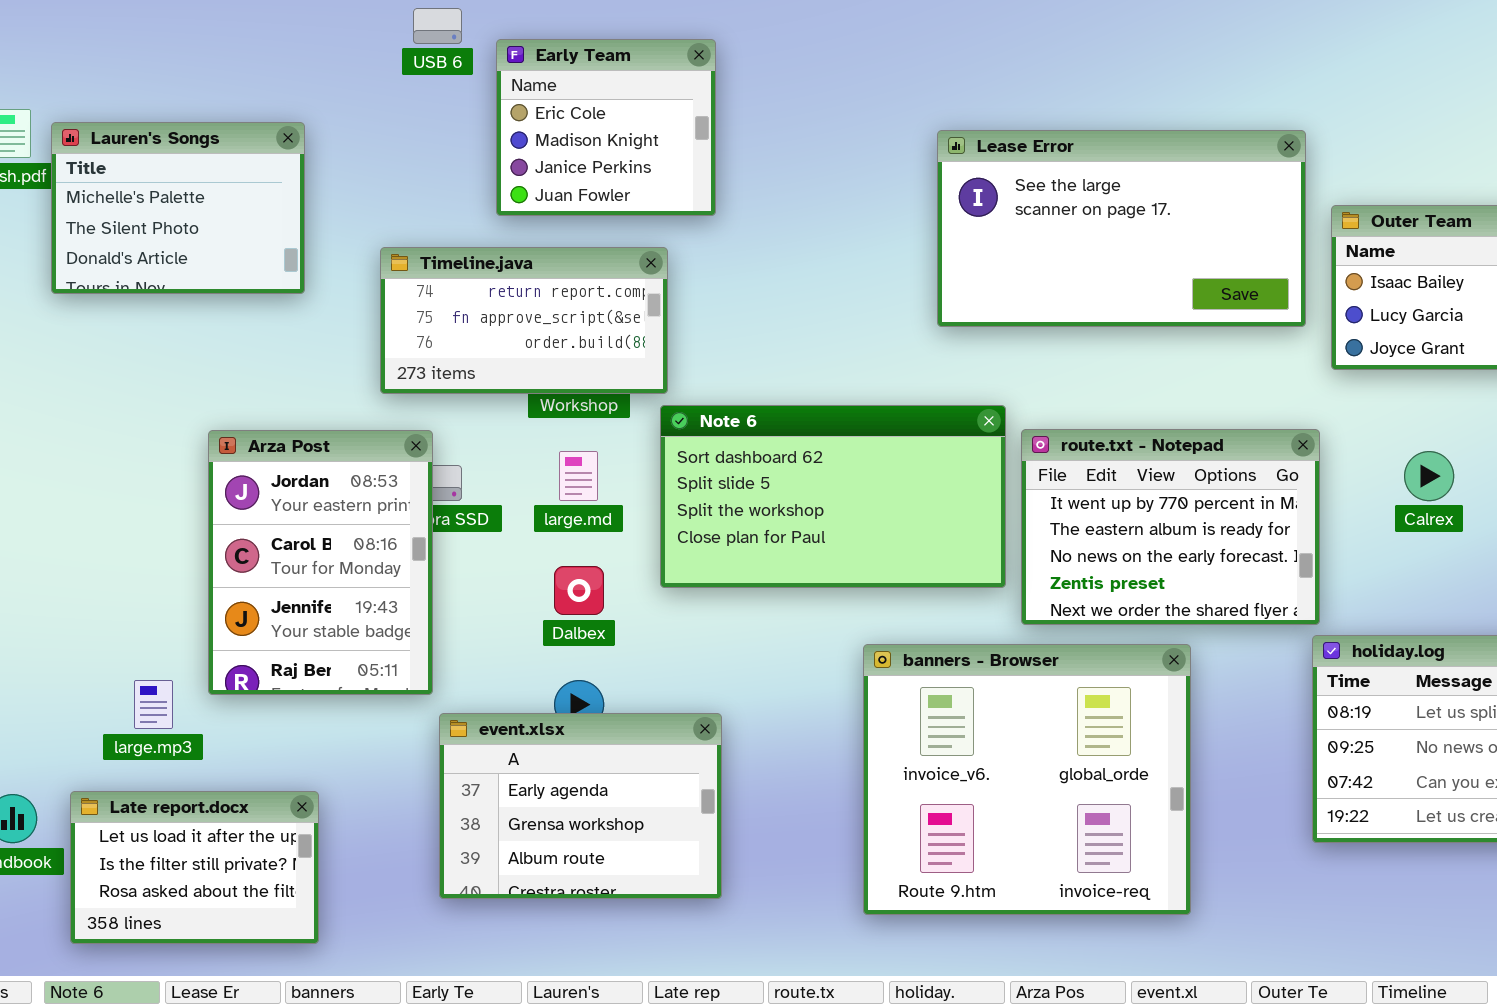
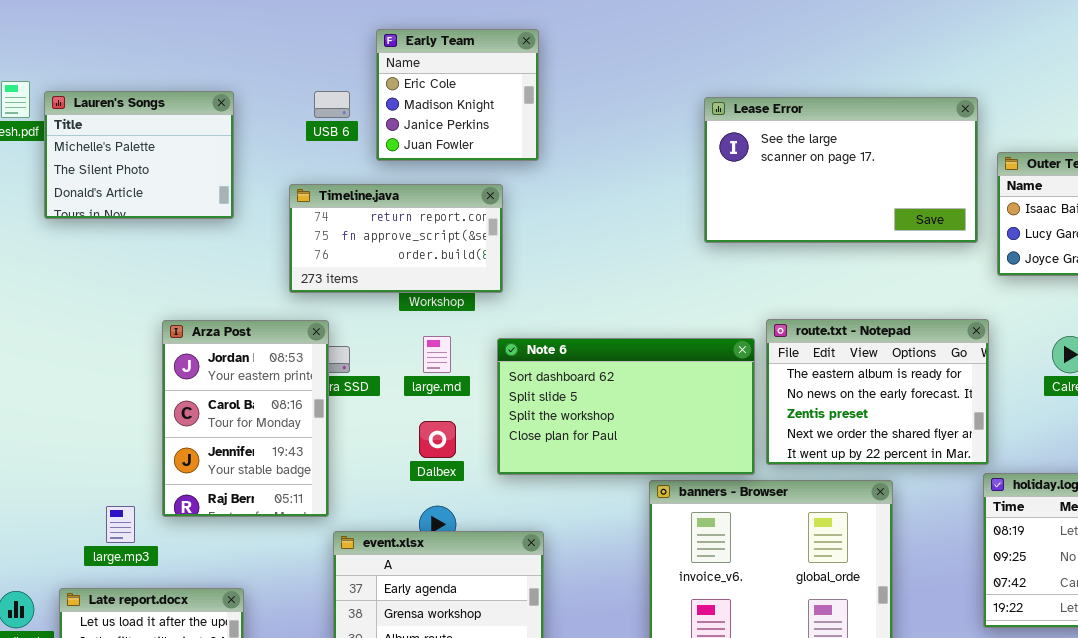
USB 6: [413,8,462,44] -> [314,91,350,118], moved
Note 6: [660,405,1006,588] -> [497,338,755,475], moved
route.txt - Notepad: [1021,429,1320,625] -> [766,319,989,465], scrolled down 1 row

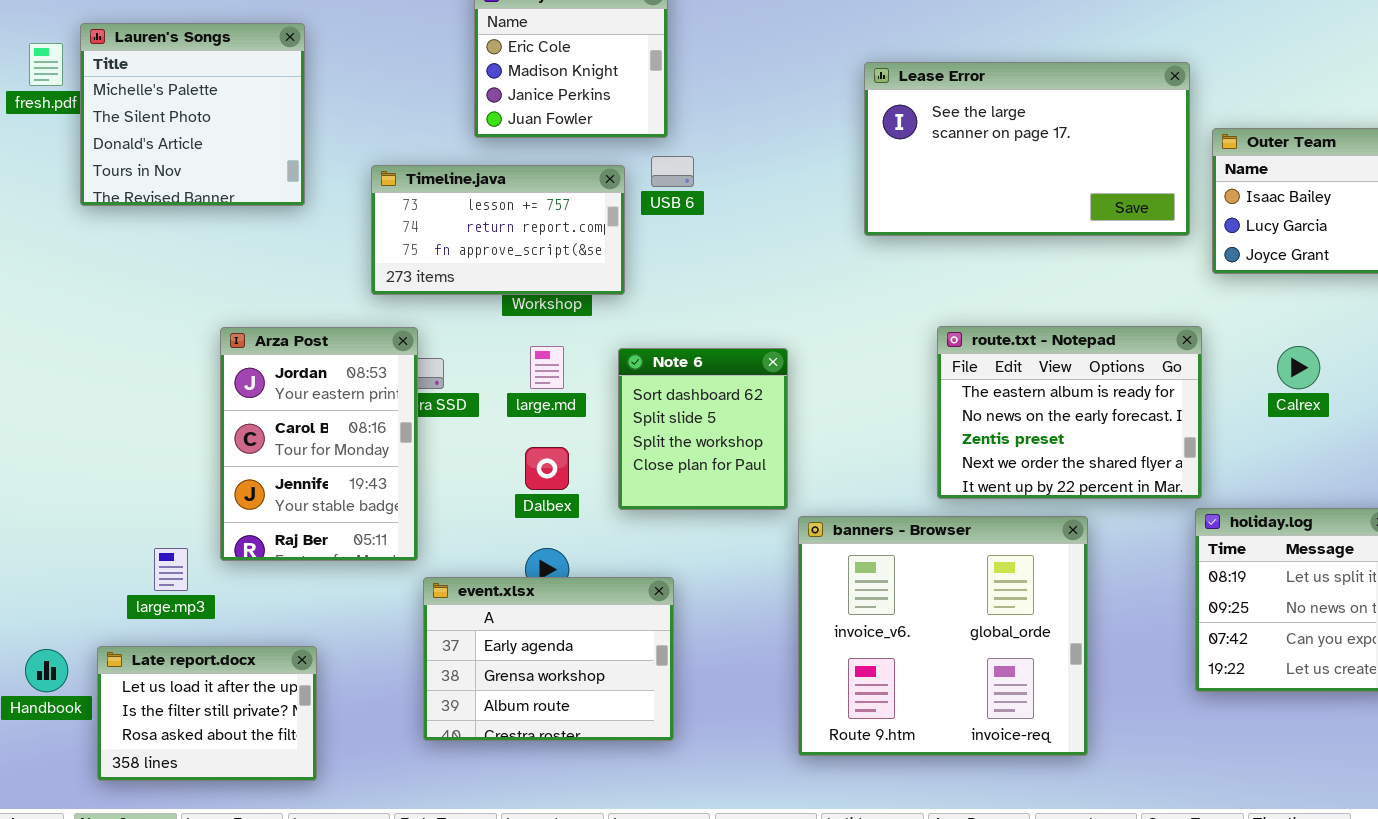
Lauren's Songs: [44,91,234,219] -> [80,23,305,206], resized
USB 6: [314,91,350,118] -> [651,156,694,187], moved
Timeline.java: [289,184,503,293] -> [371,165,625,295], scrolled up 1 row
Note 6: [497,338,755,475] -> [618,348,788,510], resized

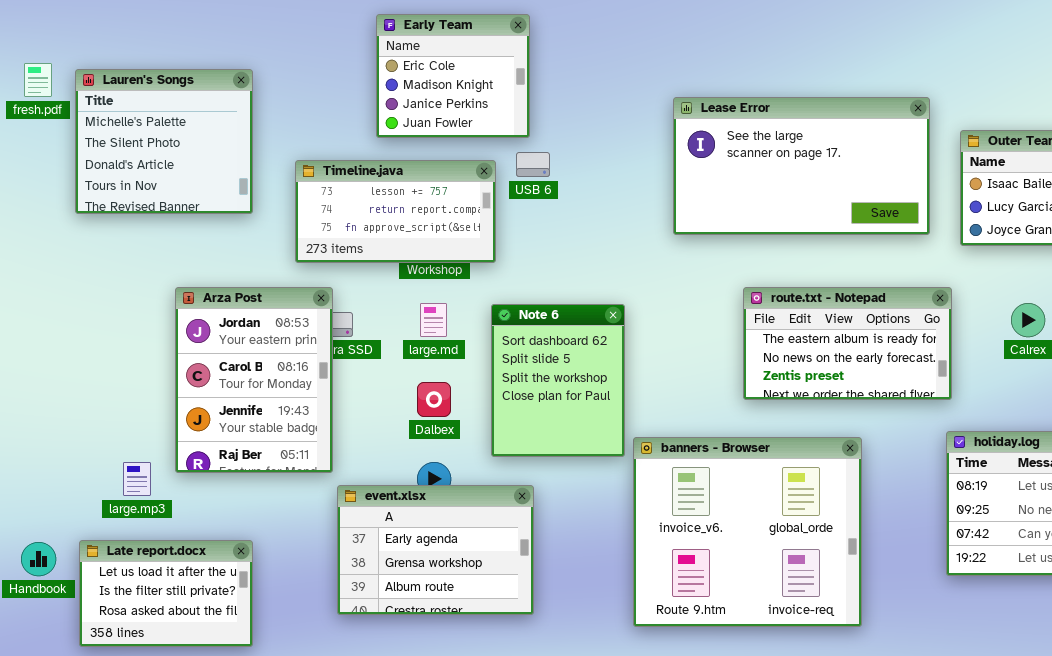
Lauren's Songs: [80,23,305,206] -> [75,69,253,214], moved
Lease Error: [864,62,1190,236] -> [673,97,930,235], moved
route.txt - Notepad: [937,326,1202,499] -> [743,287,952,400], resized
Note 6: [618,348,788,510] -> [491,304,625,457], resized

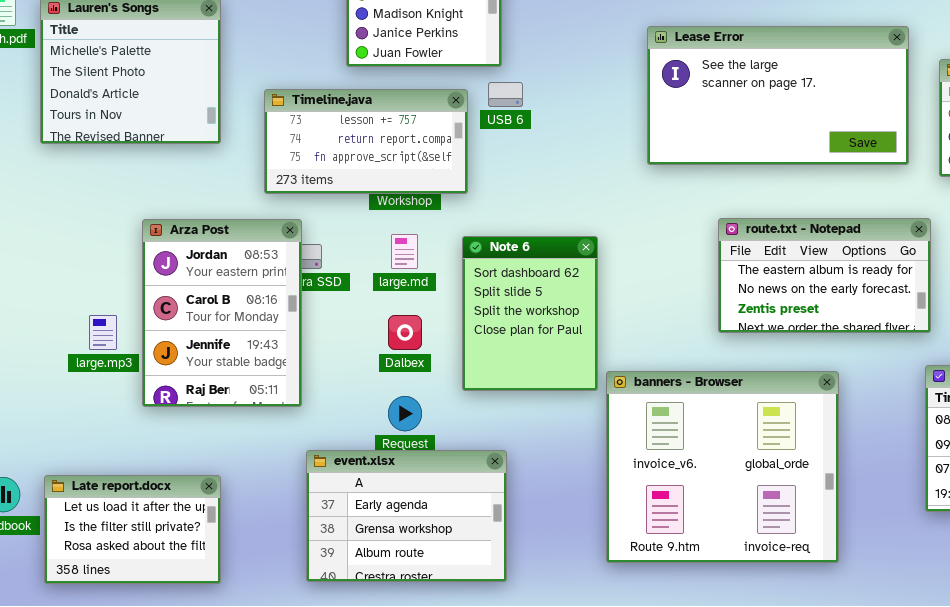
large.mp3: [123,462,151,496] -> [89,315,117,350], moved
event.xlsx: [337,485,534,615] -> [306,450,507,582], moved

